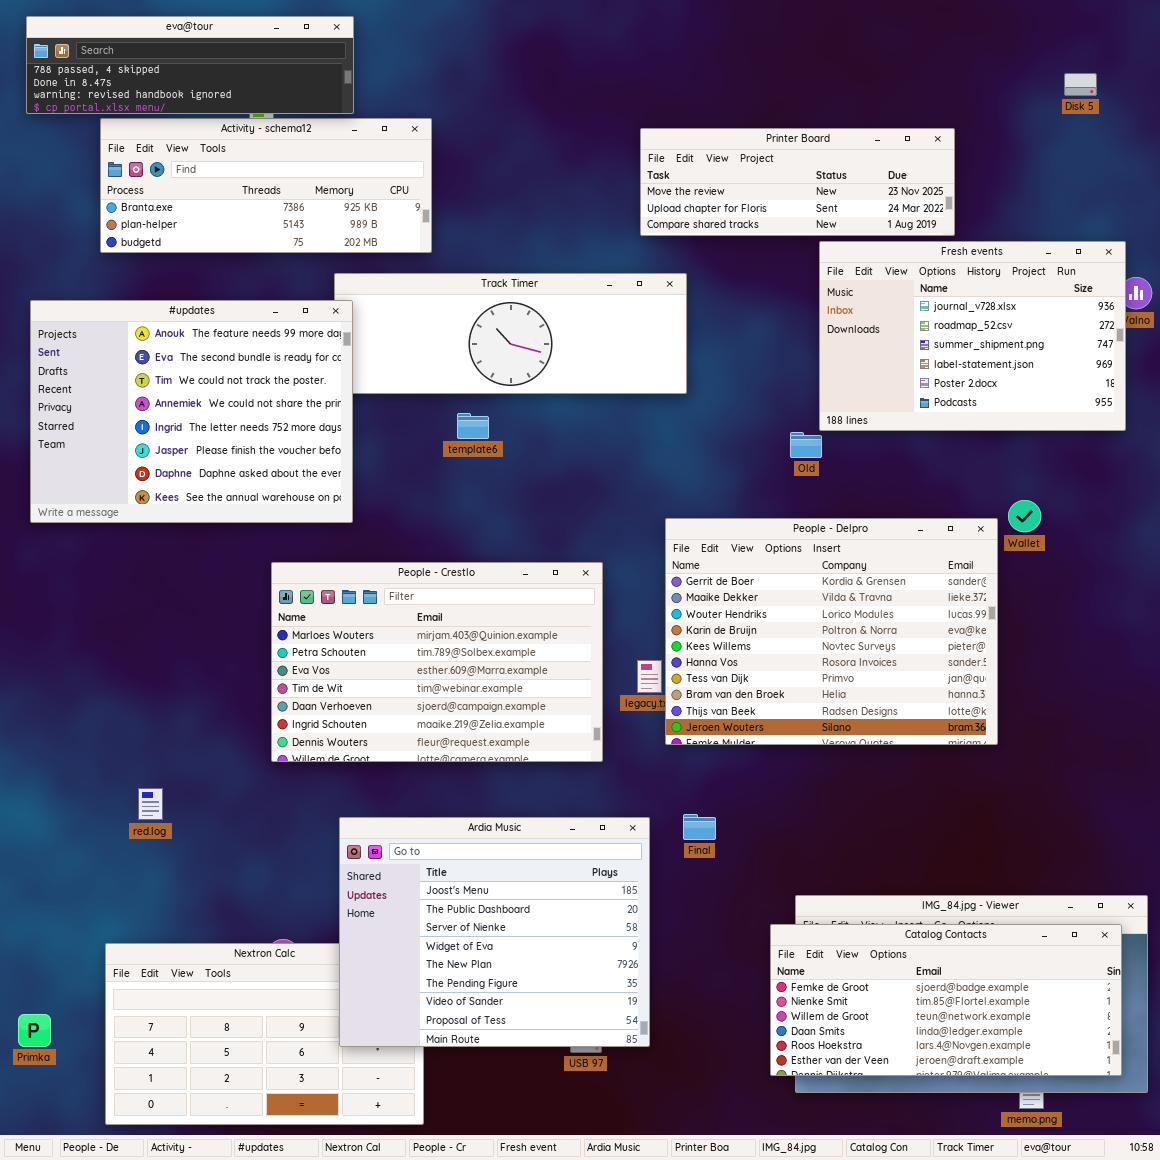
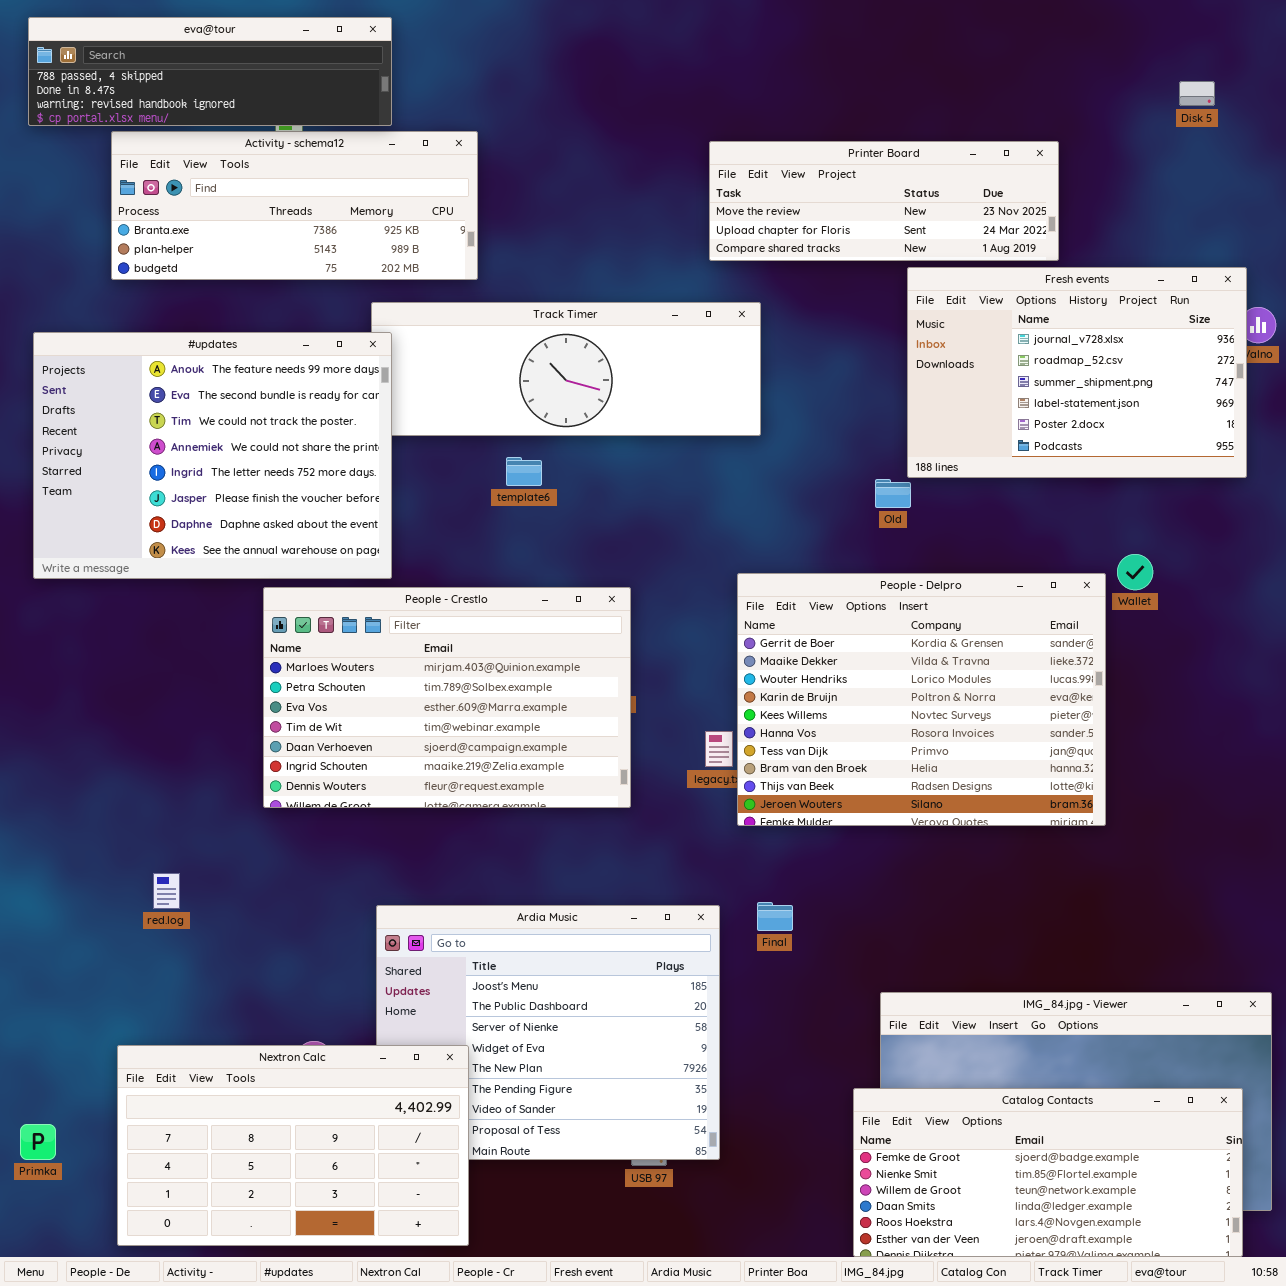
People - Crestlo: [271,562,603,762] -> [263,587,631,808], moved
Catalog Contacts: [770,924,1122,1076] -> [853,1088,1243,1257], moved
Nextron Calc: [105,943,424,1125] -> [117,1045,469,1246], raised

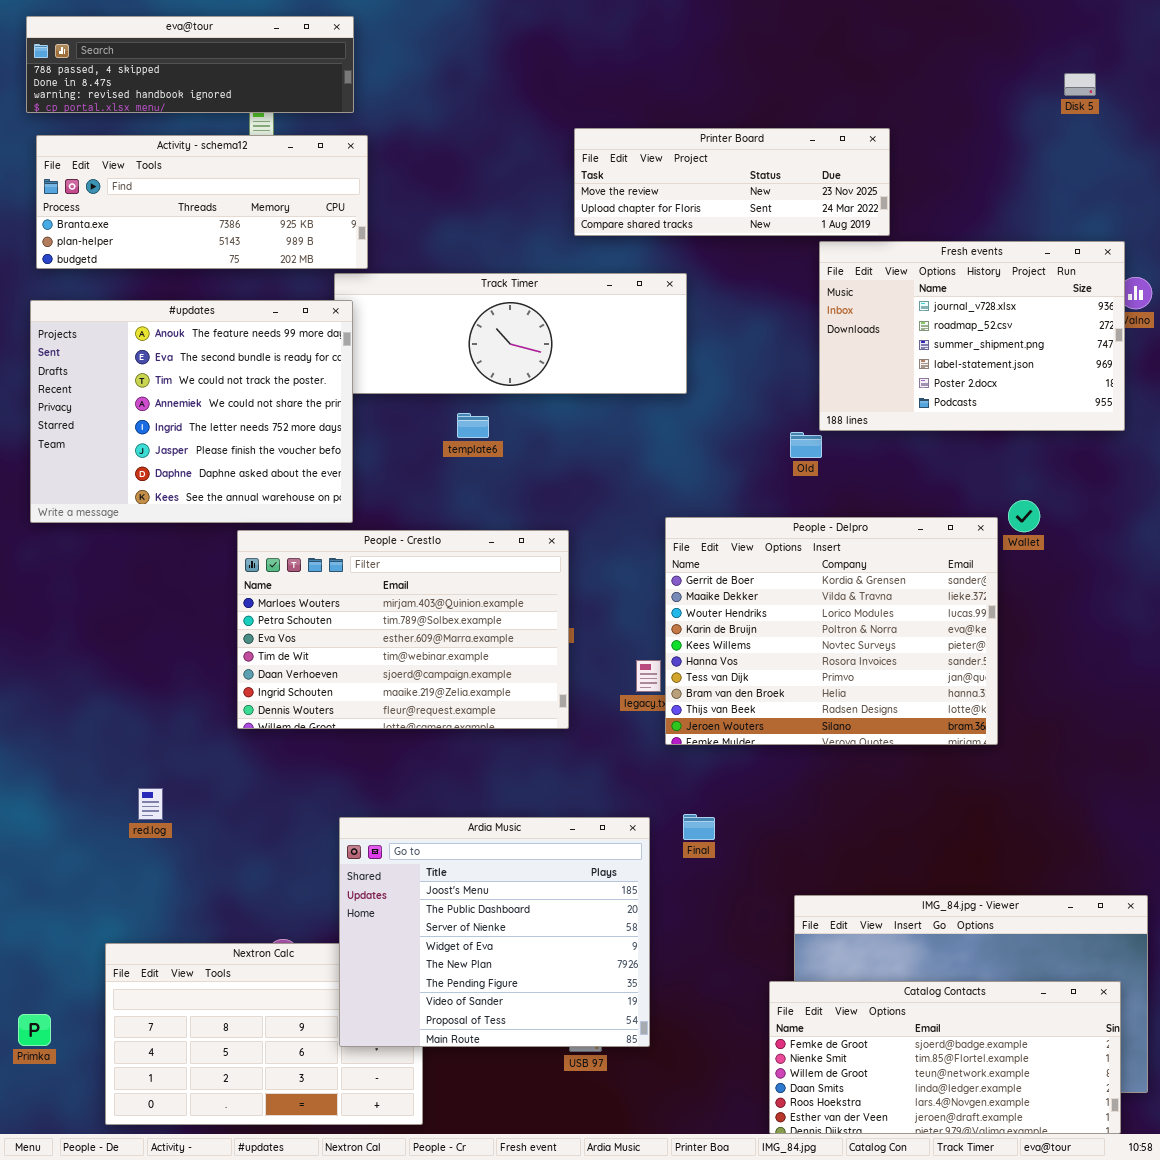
Activity - schema12: [111,131,478,280] -> [36,135,368,269], moved
Printer Board: [709,141,1059,261] -> [574,128,890,236], moved
Ardia Music: [376,905,720,1160] -> [339,817,650,1047], raised

